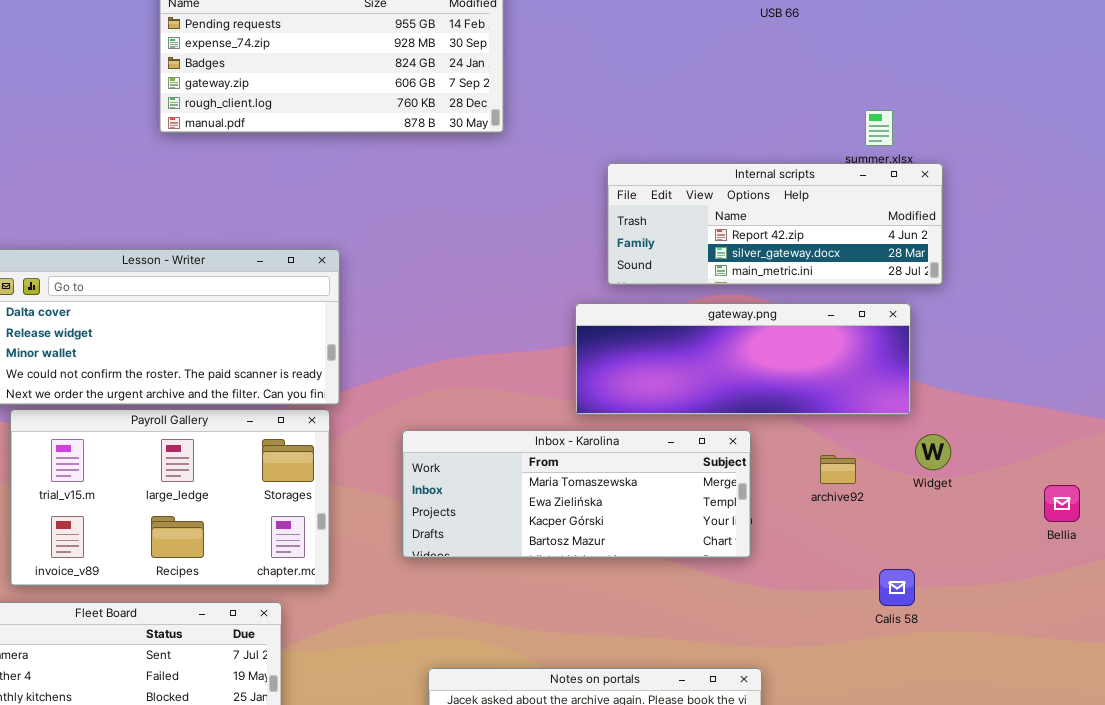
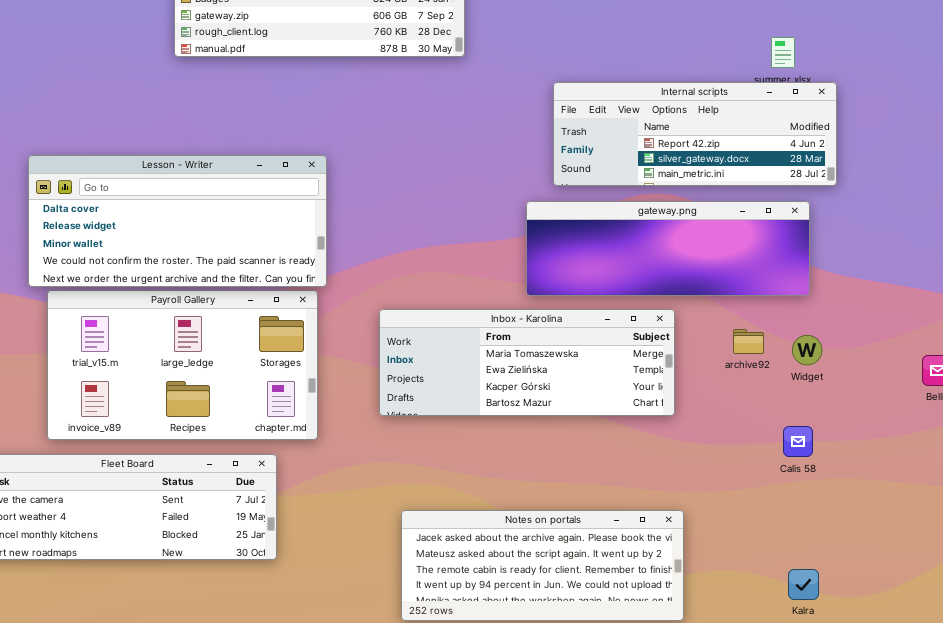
Widget: [915,434,951,470] -> [792,335,822,365], moved

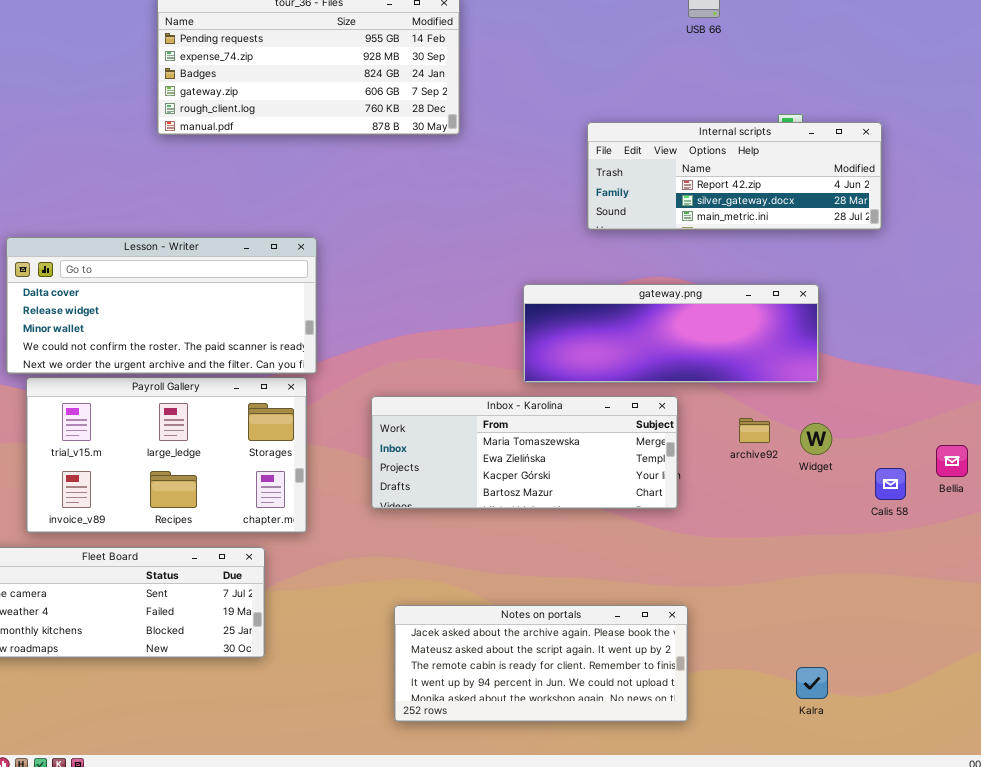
Internal scripts: [553,82,837,186] -> [587,122,882,230], moved
Calis 58: [783,426,813,457] -> [875,468,906,500], moved

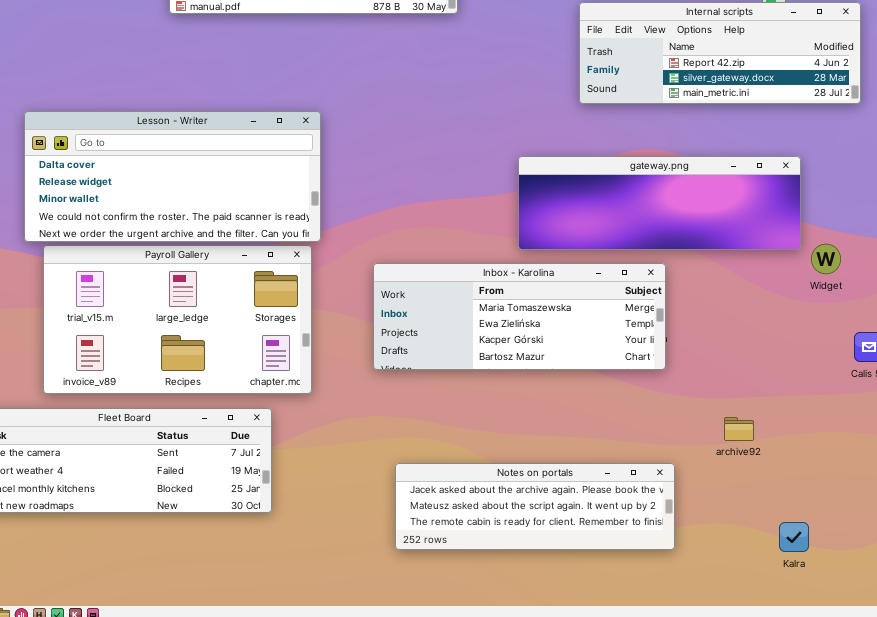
archive92: [739,418,770,443] -> [724,417,754,441], moved
Widget: [800,423,832,455] -> [811,244,841,274], moved
Notes on portals: [394,605,688,722] -> [395,463,675,550], resized

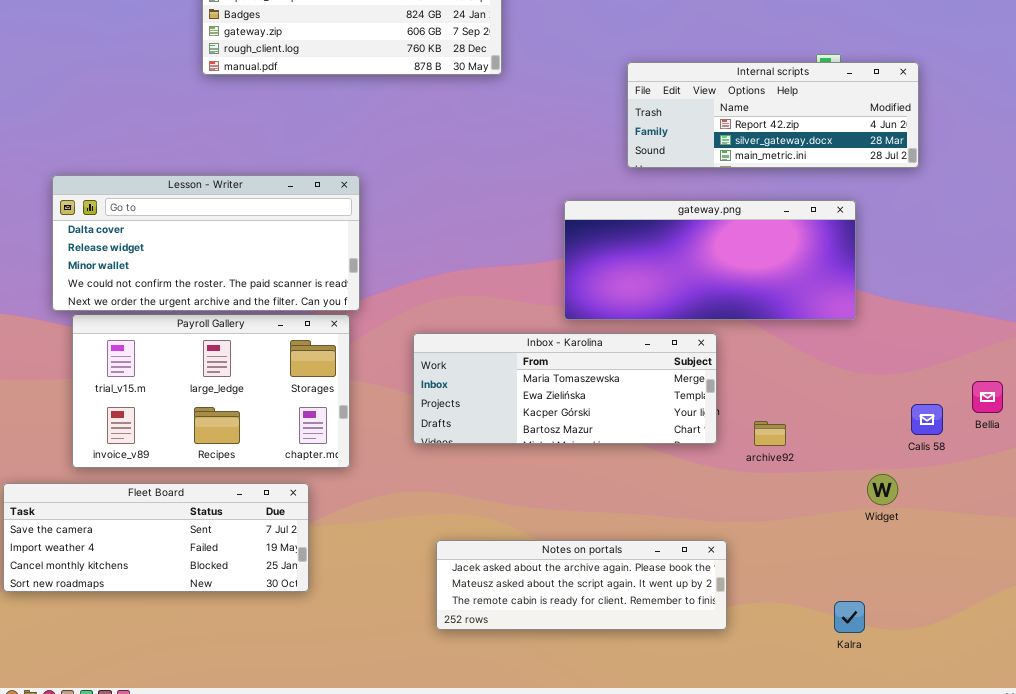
gateway.png: [518,156,801,250] -> [564,200,856,320], resized
Widget: [811,244,841,274] -> [867,474,898,505], moved
archive92: [724,417,754,441] -> [754,421,786,446], moved

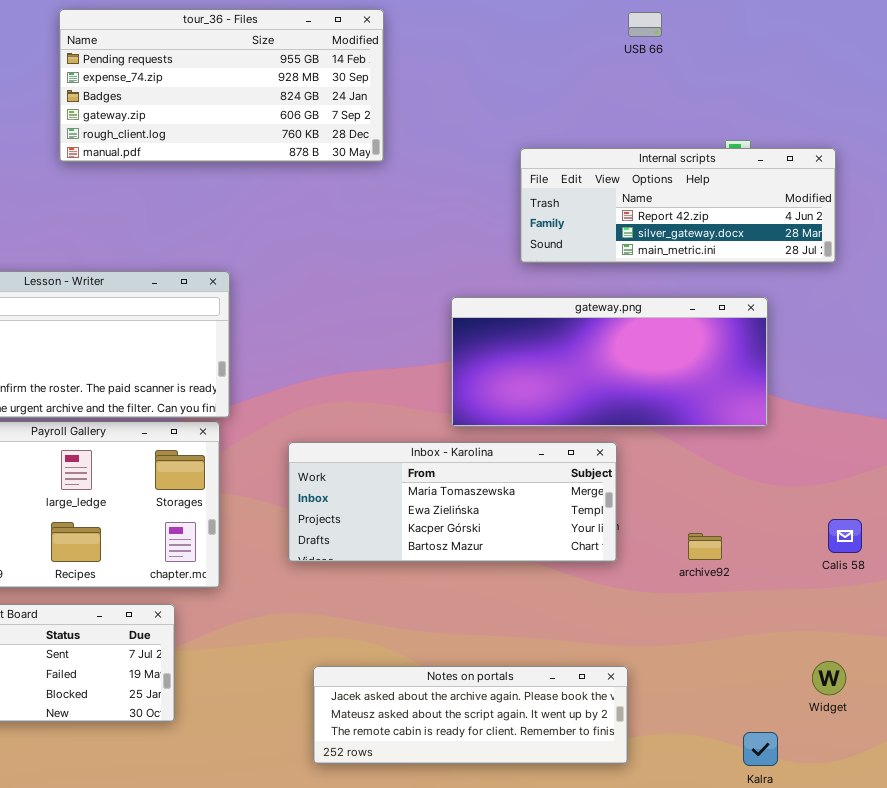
archive92: [754,421,786,446] -> [688,533,722,560], moved
Widget: [867,474,898,505] -> [812,661,846,695], moved

